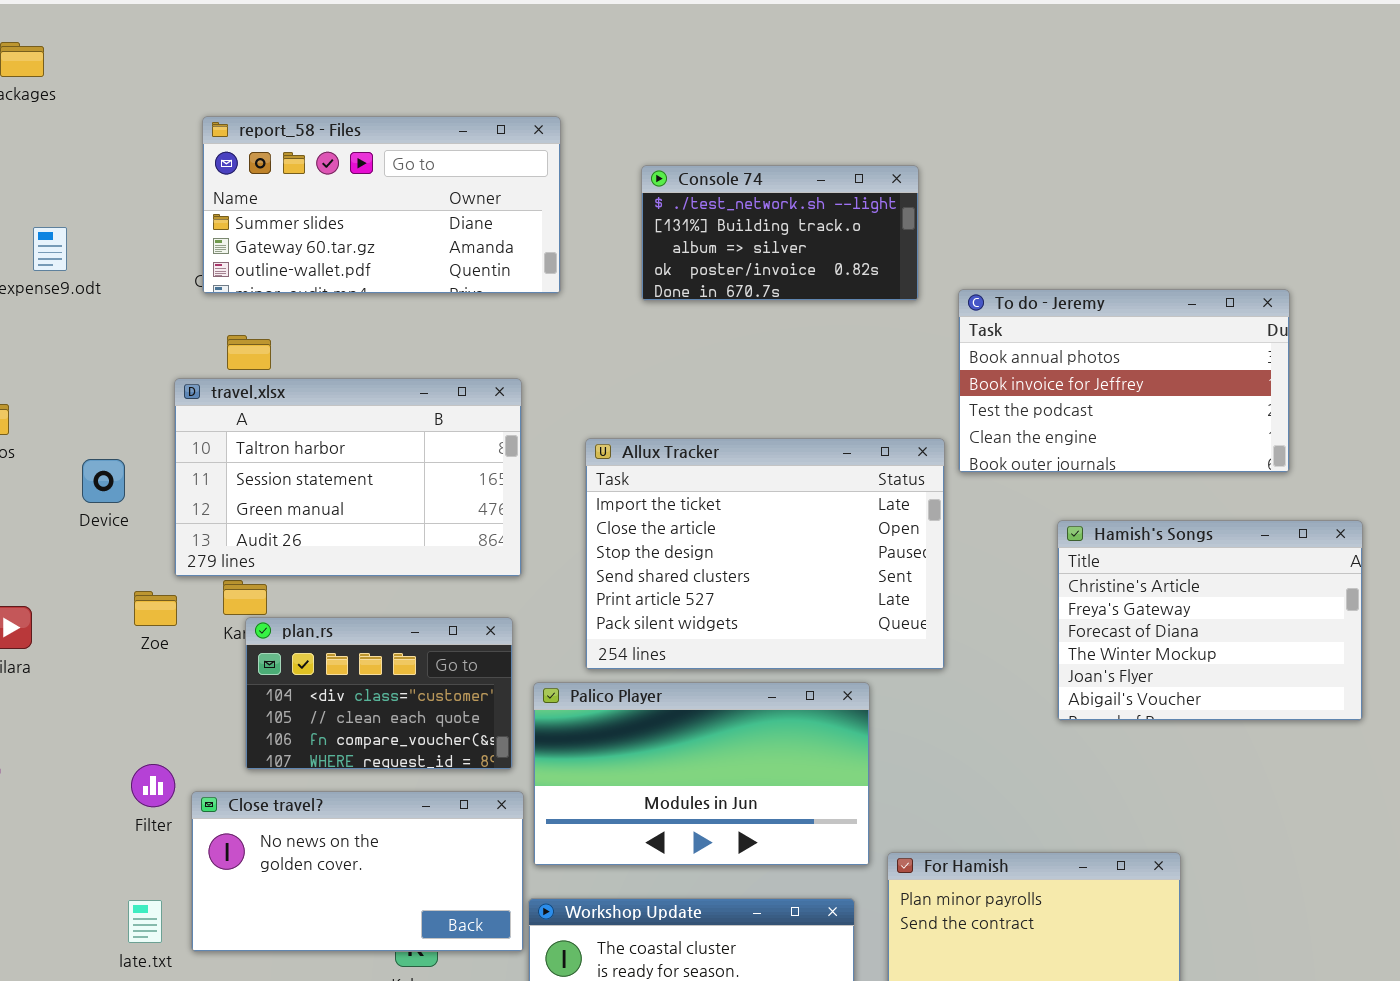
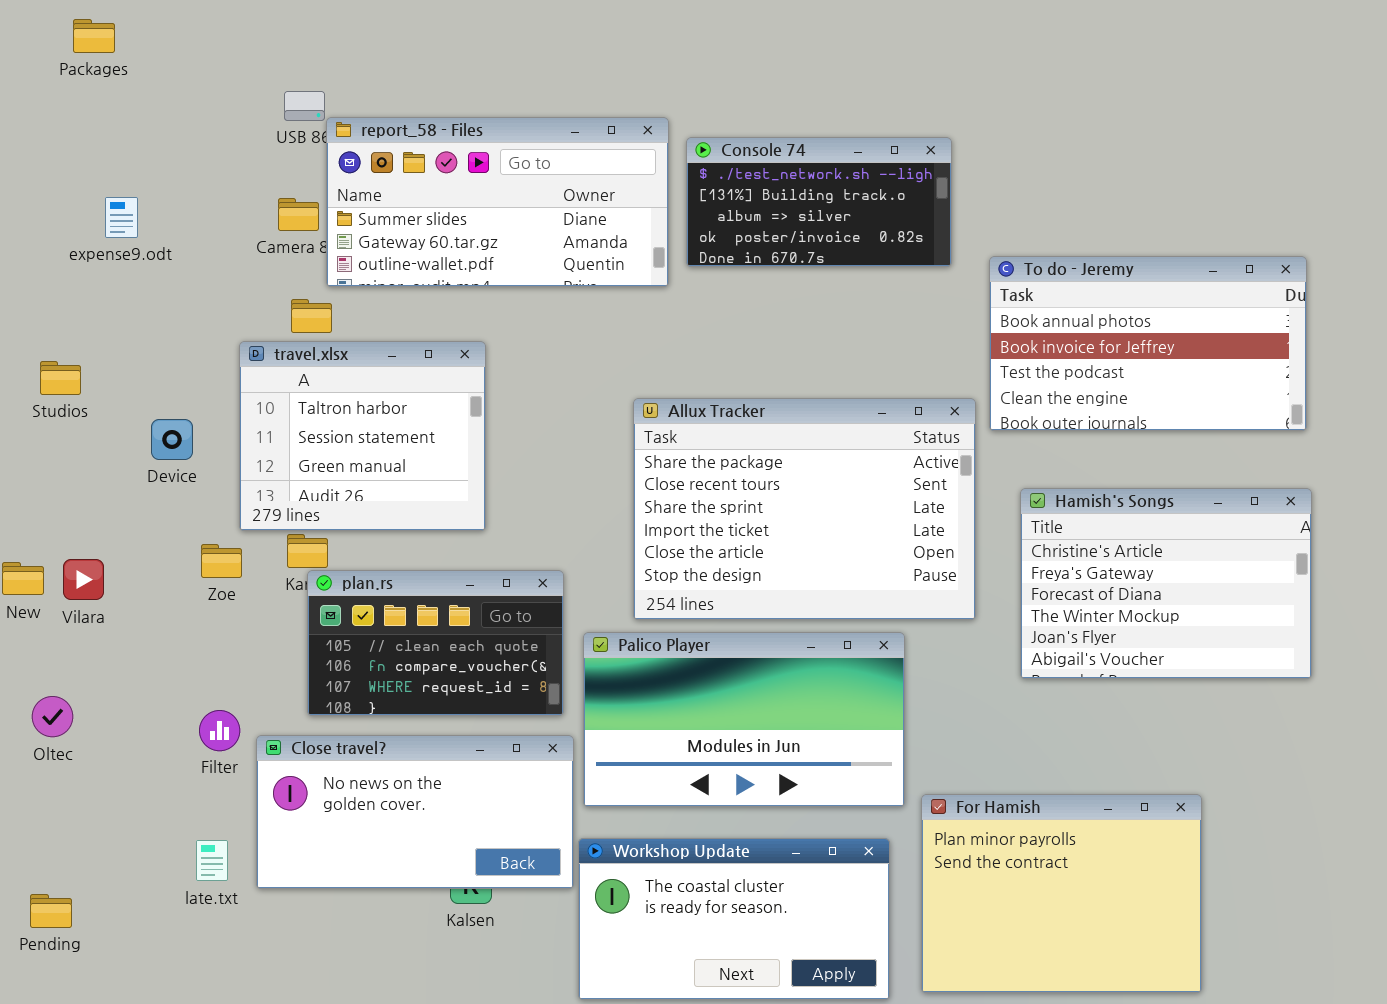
report_58 - Files: [202,116,561,294] -> [326,117,669,287], moved
travel.xlsx: [174,378,522,577] -> [239,341,486,531], resized
Allux Tracker: [585,438,945,670] -> [633,398,976,620], scrolled up 3 rows
Hamish's Songs: [1057,520,1363,721] -> [1020,488,1312,679], moved
plan.rs: [245,617,513,770] -> [307,570,564,716], scrolled down 1 row

